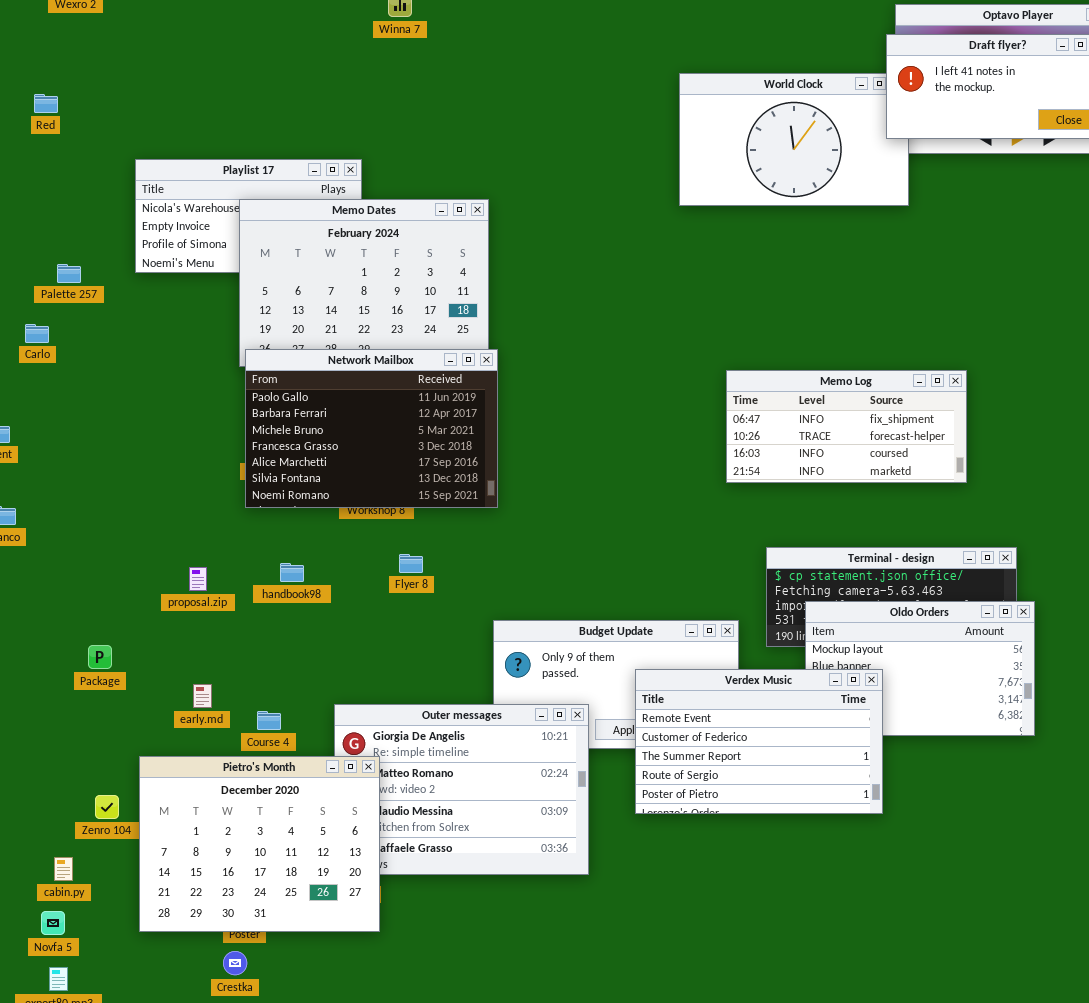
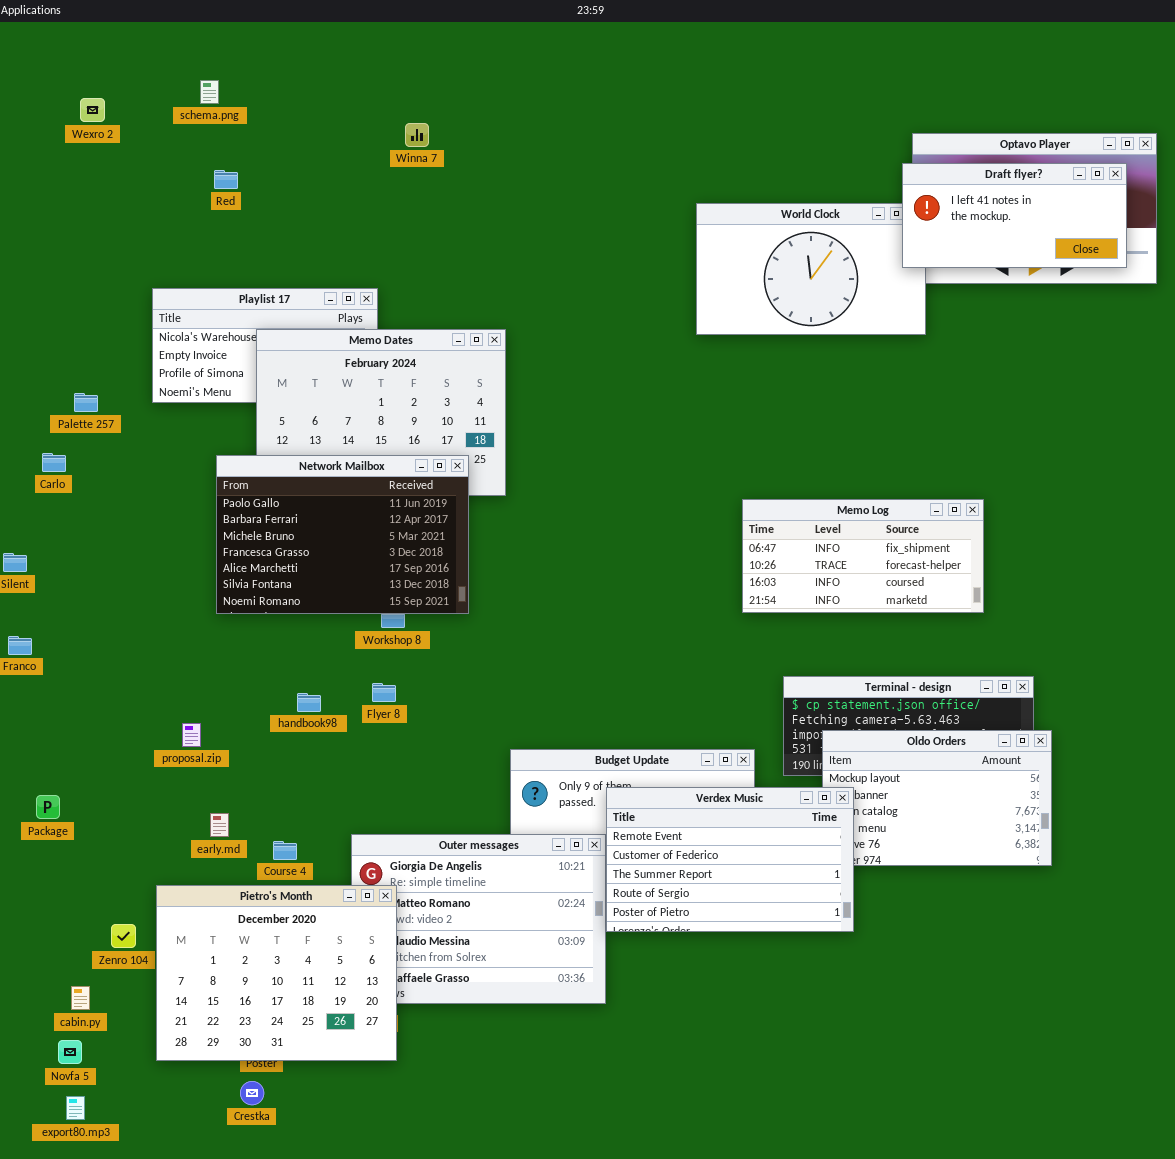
Red: [34,94,58,113] -> [214,170,238,189], moved
Network Mailbox: [245,349,498,508] -> [216,455,469,614], moved
Flyer 8: [399,554,423,573] -> [372,683,396,702], moved
proposal.zip: [189,567,207,591] -> [182,723,201,747], moved
Package: [88,645,112,669] -> [36,795,60,819], moved
Verdex Music: [635,669,883,814] -> [606,787,854,932], moved

